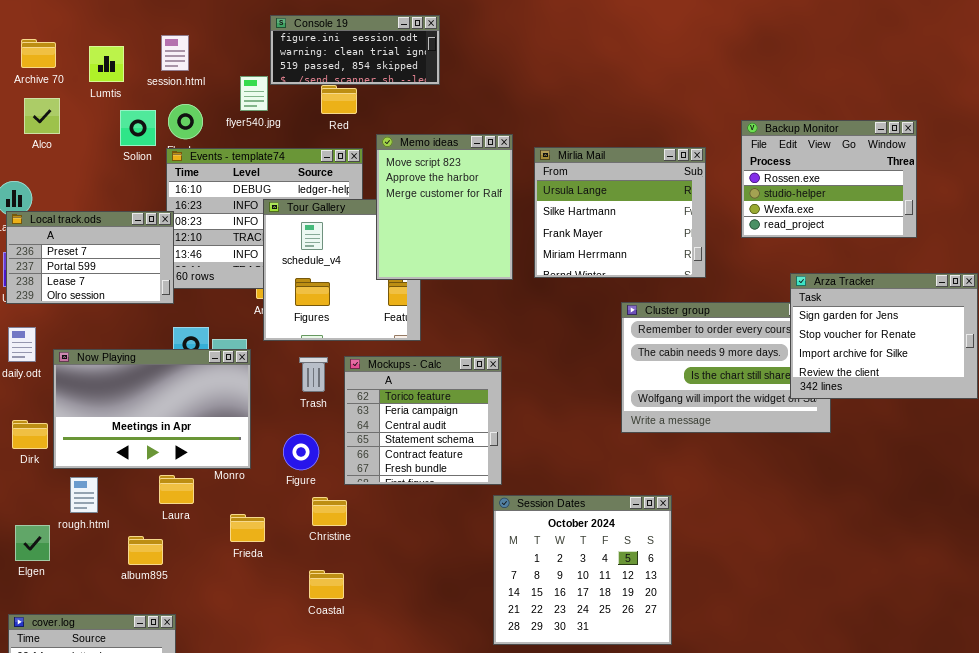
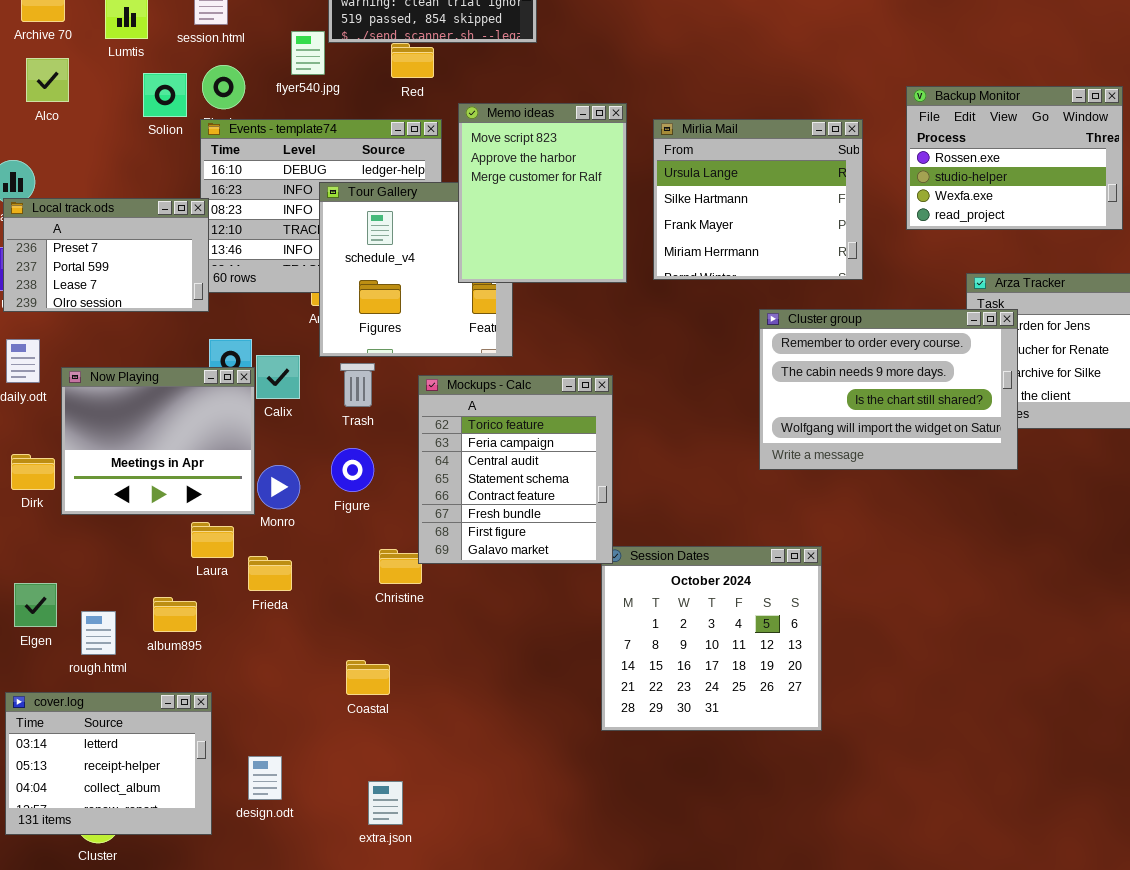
Cluster group: [621,302,831,433] -> [759,309,1018,470], raised
Now Playing: [53,349,251,469] -> [61,367,255,515], resized
Mockups - Calc: [344,356,502,485] -> [418,375,613,564], resized
Trash: [299,357,328,392] -> [340,363,375,407], moved
Figure: [283,434,319,470] -> [331,448,374,492], moved
rough.html: [70,477,98,513] -> [81,611,116,655], moved
Frieda: [230,514,265,542] -> [248,556,292,591], moved
Coastal: [309,570,344,599] -> [346,660,390,695], moved

